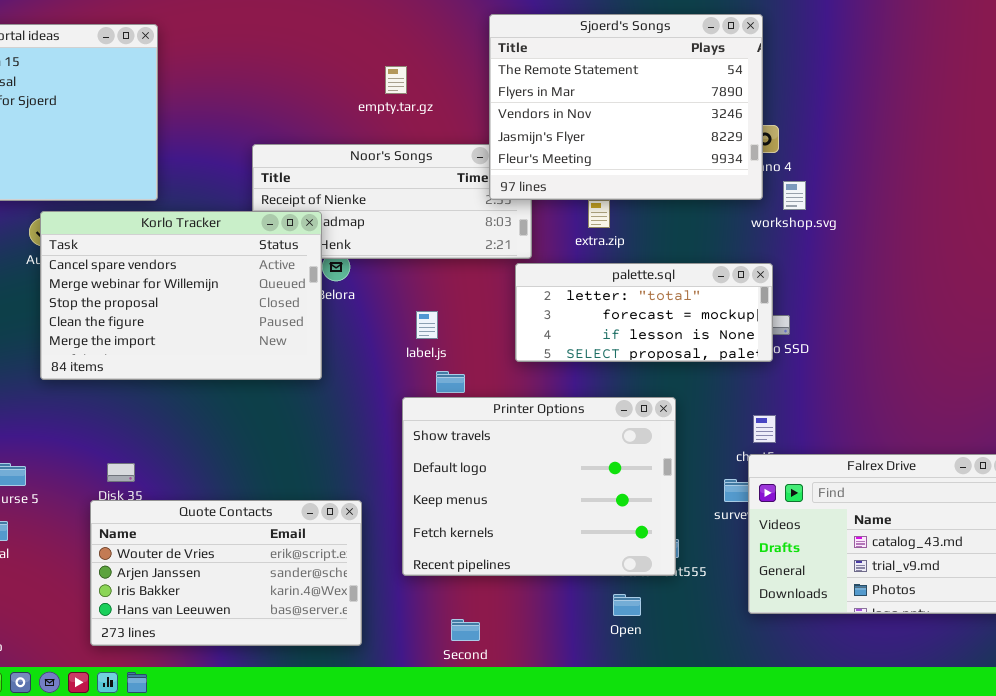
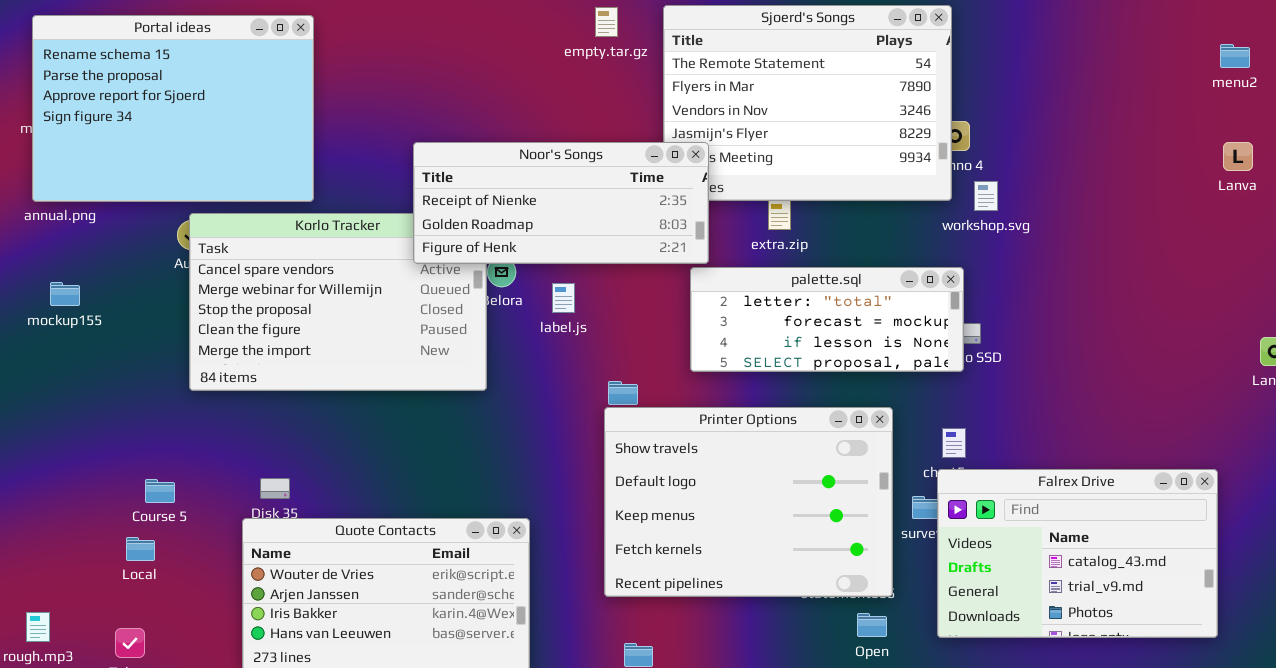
empty.tar.gz: [385,66,407,94] -> [595,7,618,37], moved
Noor's Songs: [252,144,532,259] -> [413,142,709,264], raised
label.js: [416,311,438,339] -> [552,283,575,313], moved
Printer Options: [402,397,676,576] -> [604,407,893,597], moved
Open: [613,594,641,616] -> [857,613,887,637], moved

